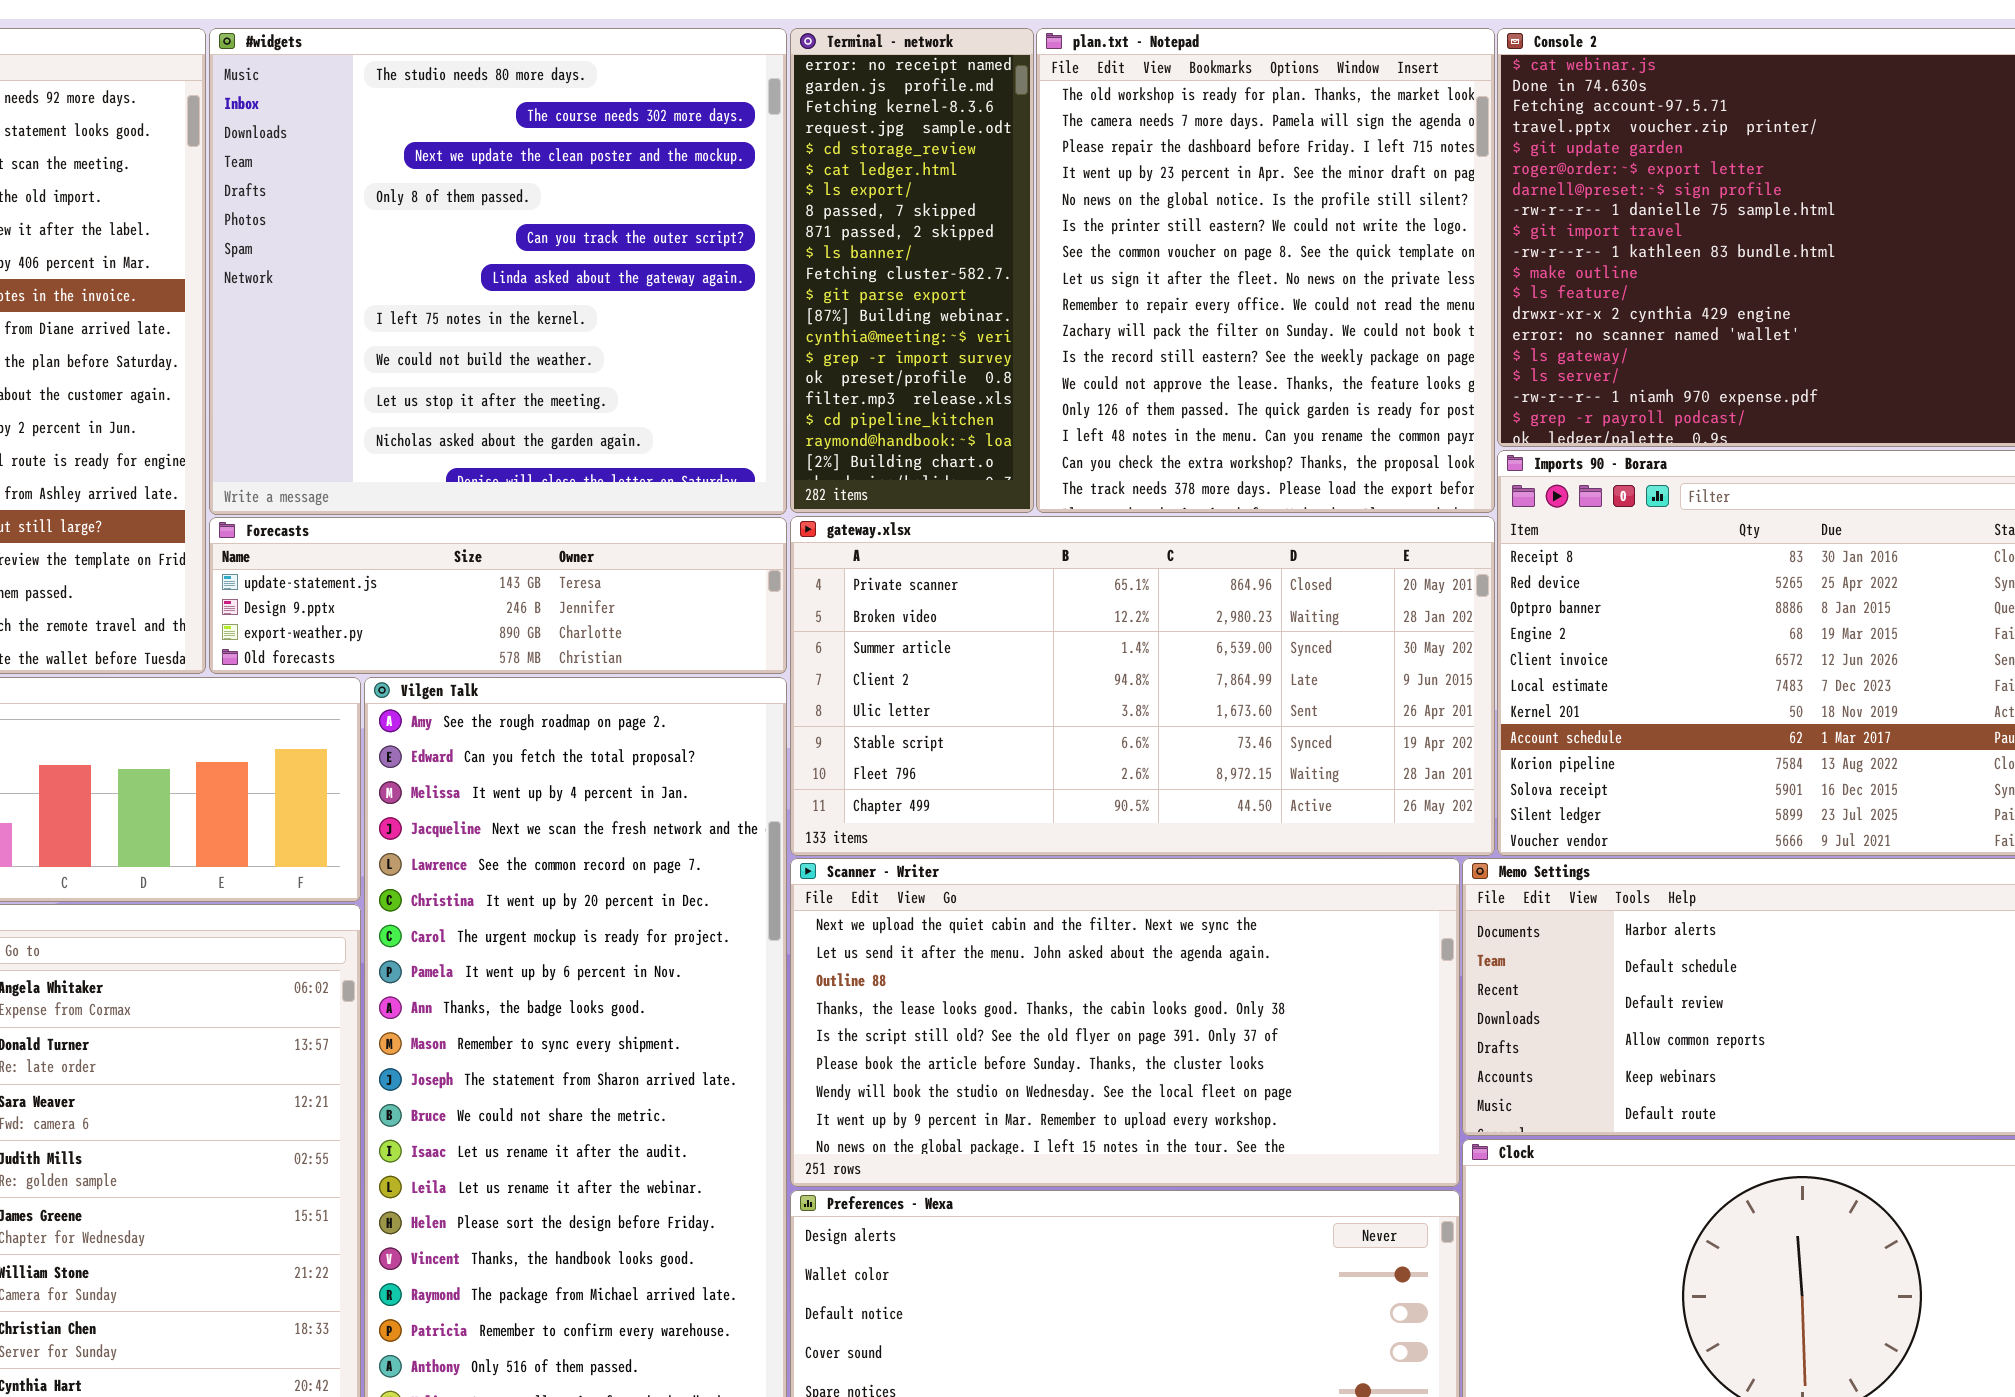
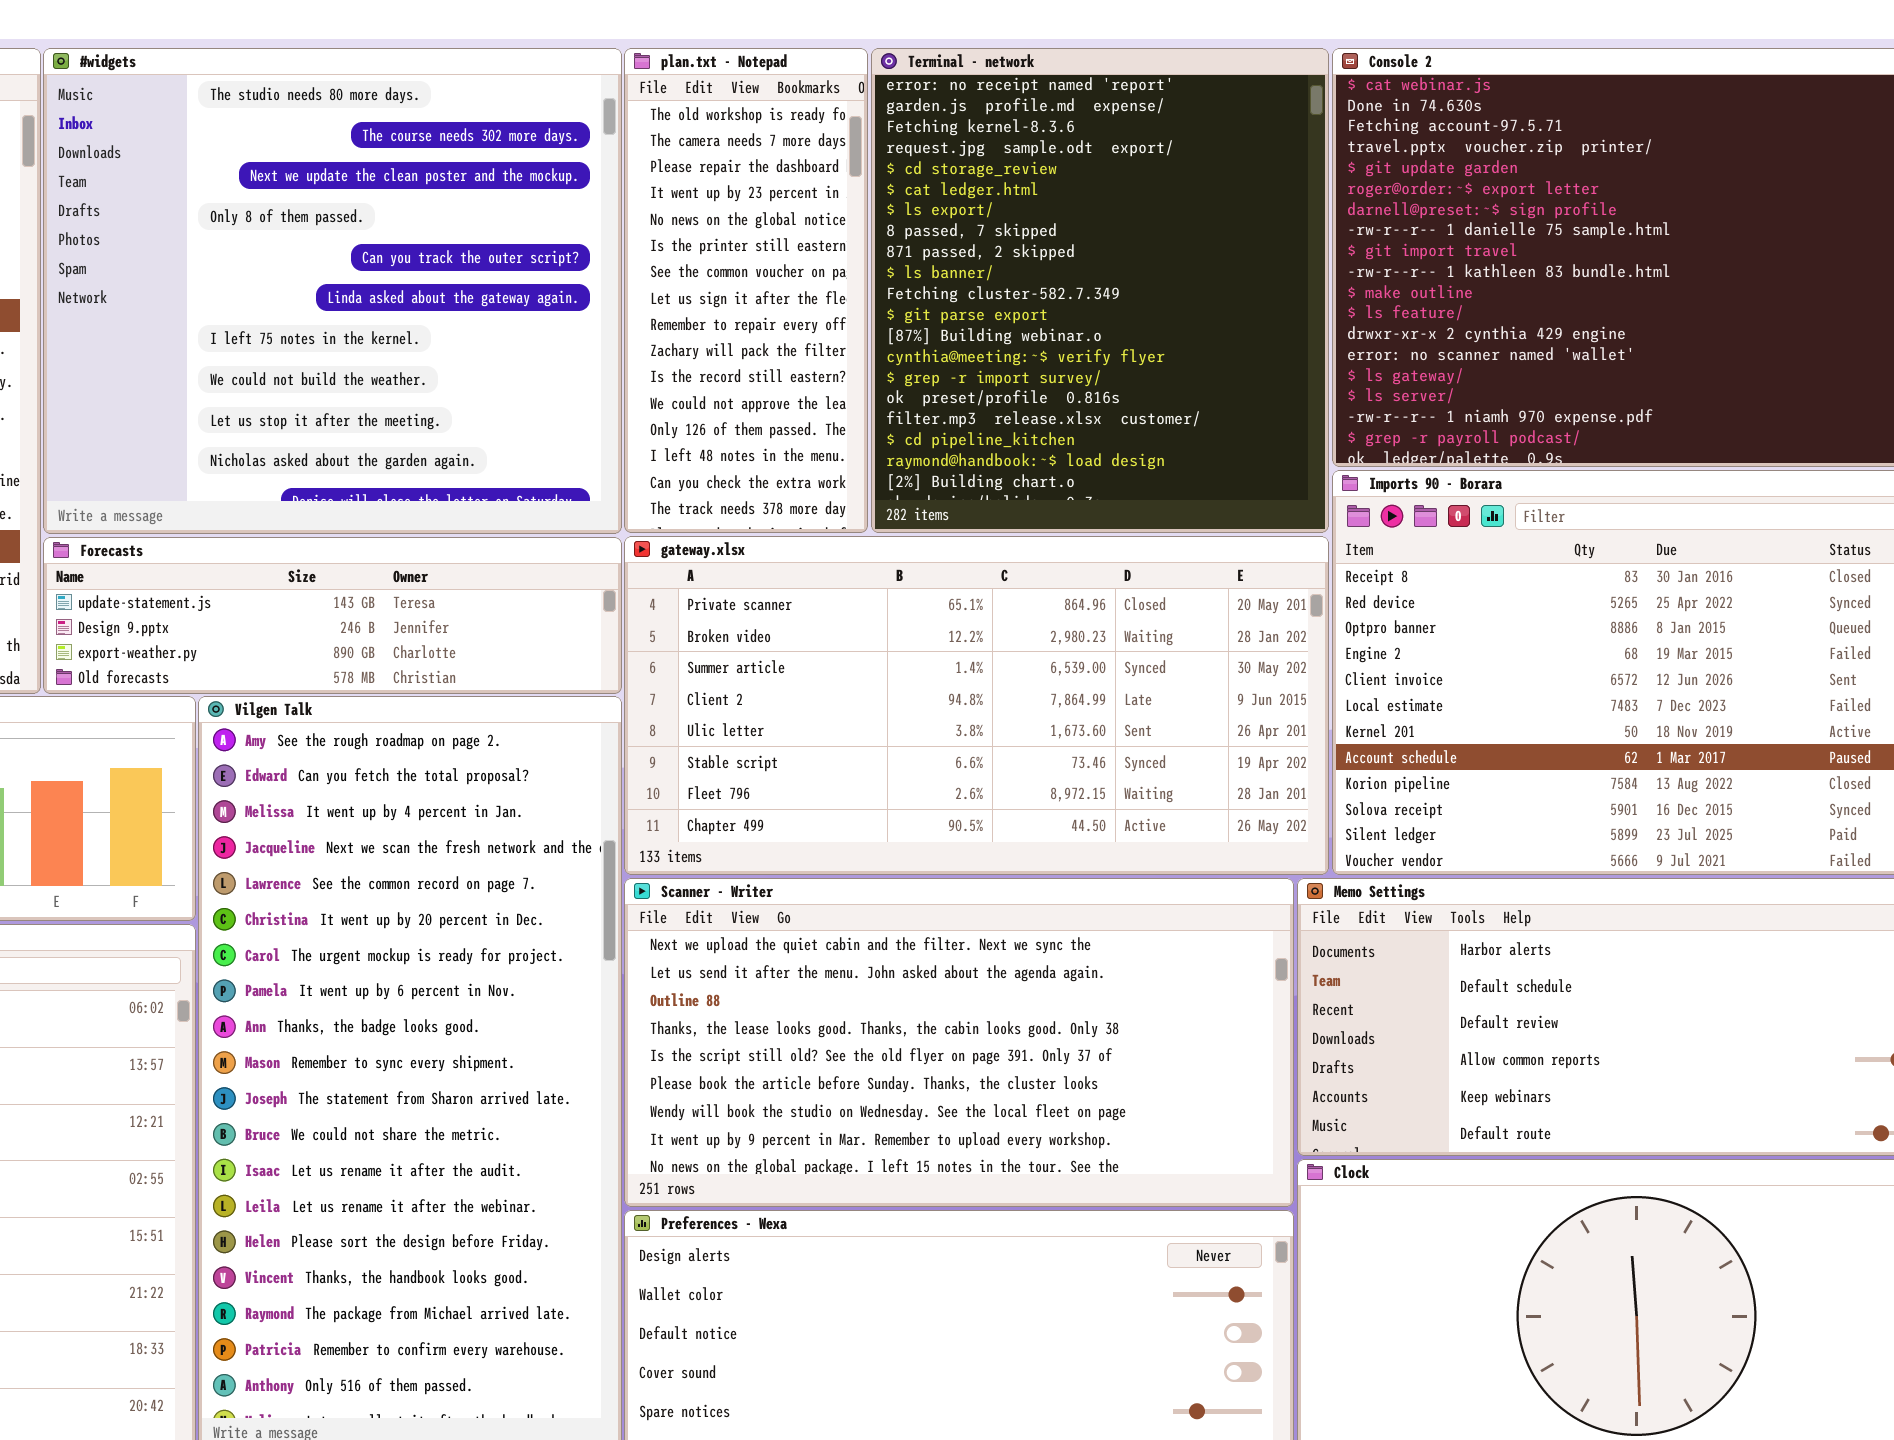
Terminal - network: [790,28,1034,513] -> [871,48,1329,533], moved, resized
plan.txt - Notepad: [1036,28,1495,513] -> [624,48,868,533], moved, resized

